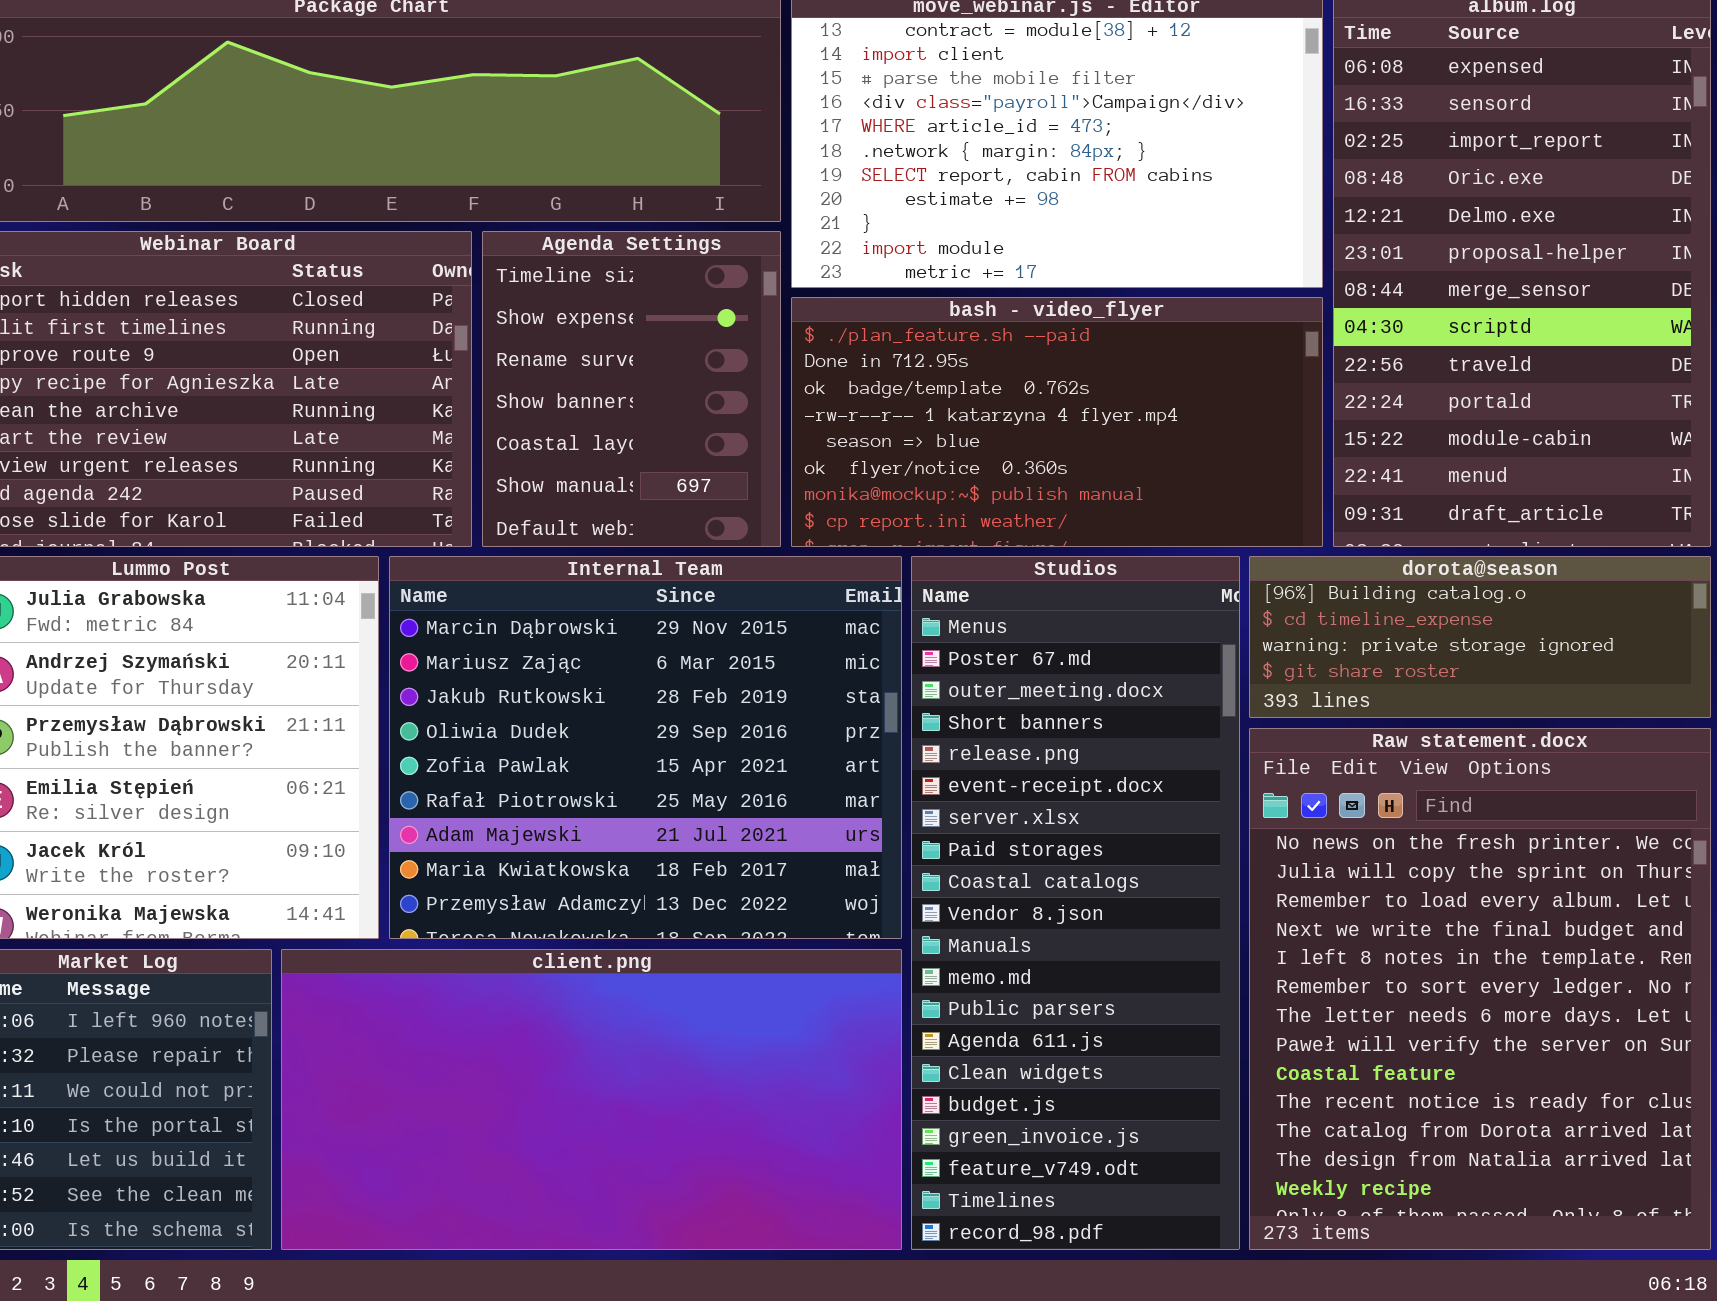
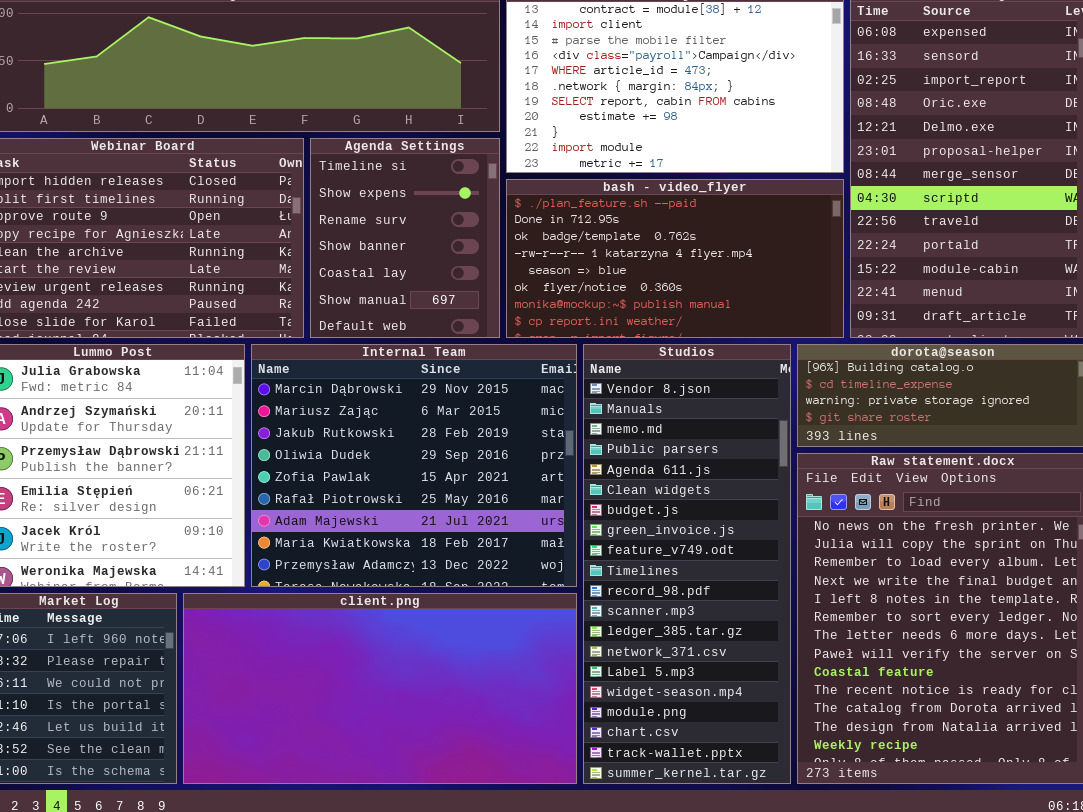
Studios: [911,556,1240,1250] -> [583,344,791,784], scrolled down 9 rows

